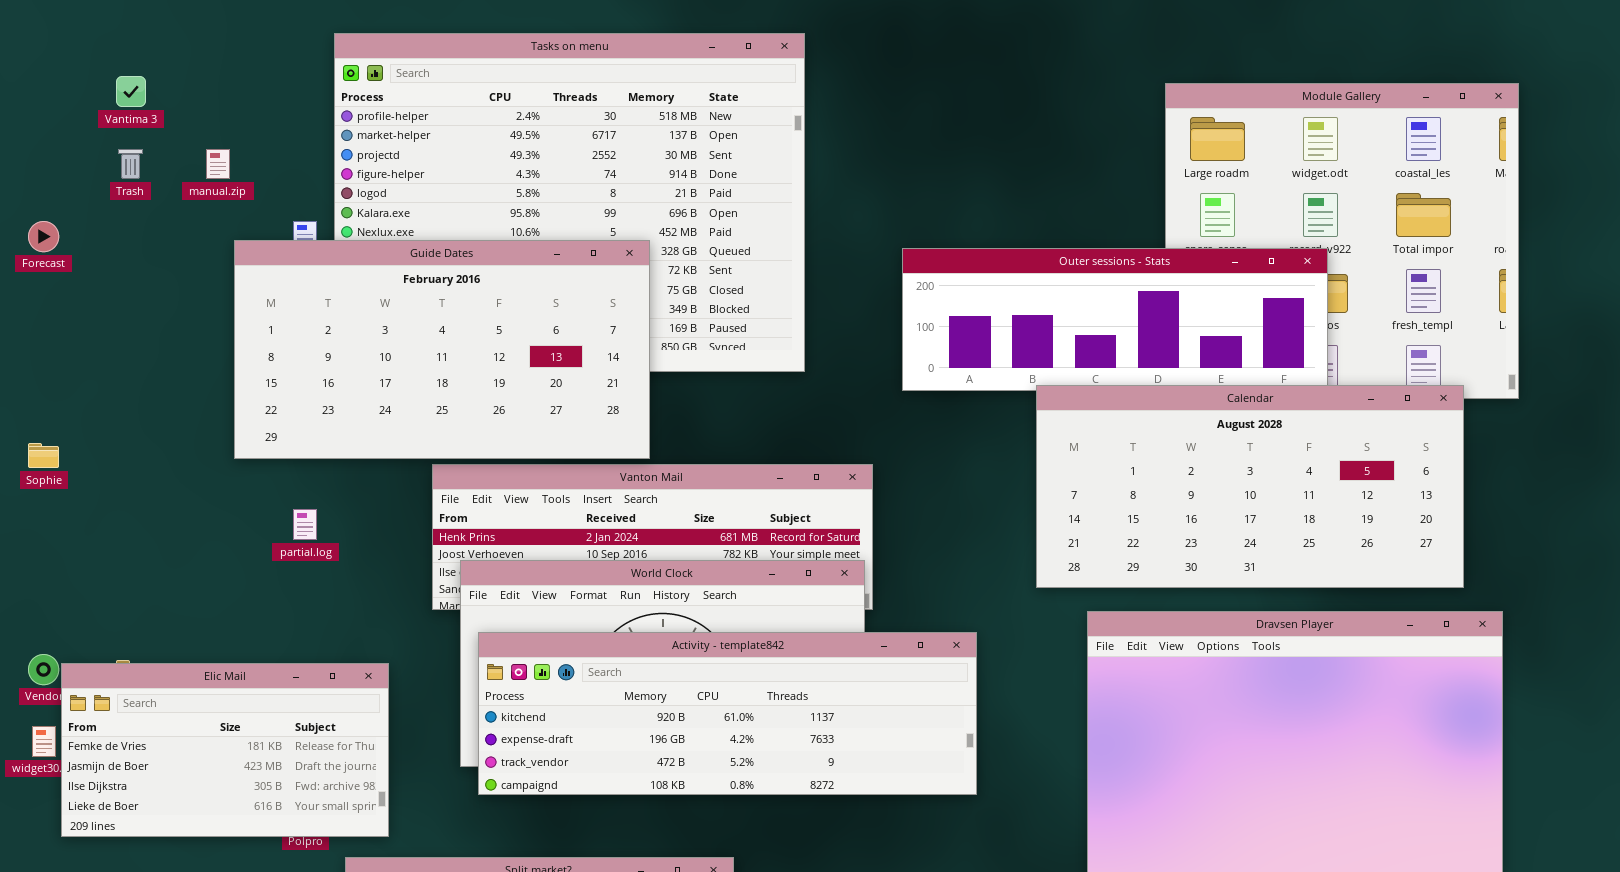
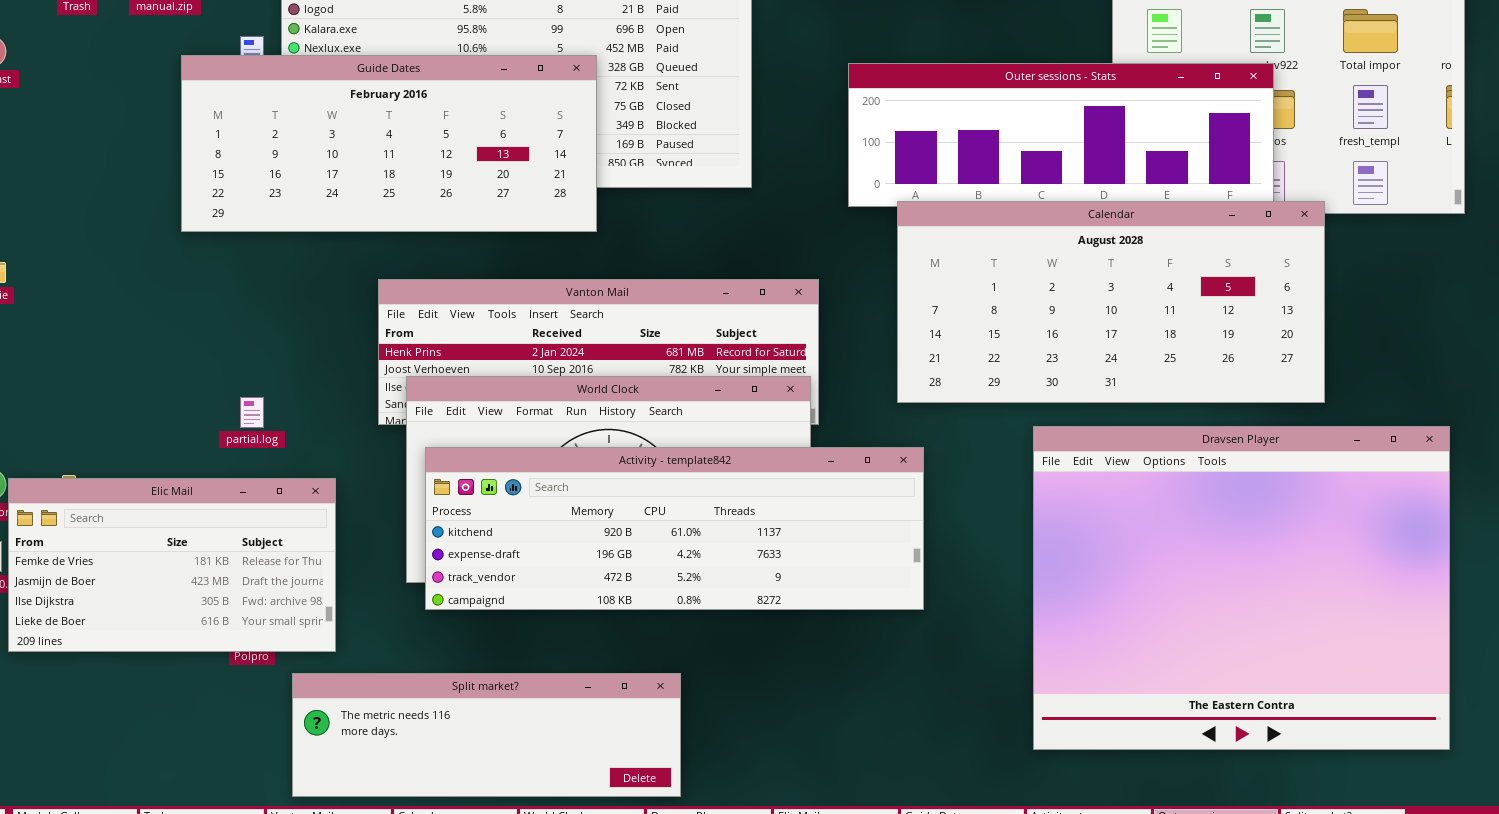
Guide Dates: [234,240,650,459] -> [181,55,597,232], resized
Calendar: [1036,385,1464,588] -> [897,201,1325,403], moved
partial.log: [293,509,317,540] -> [240,397,264,428], moved

